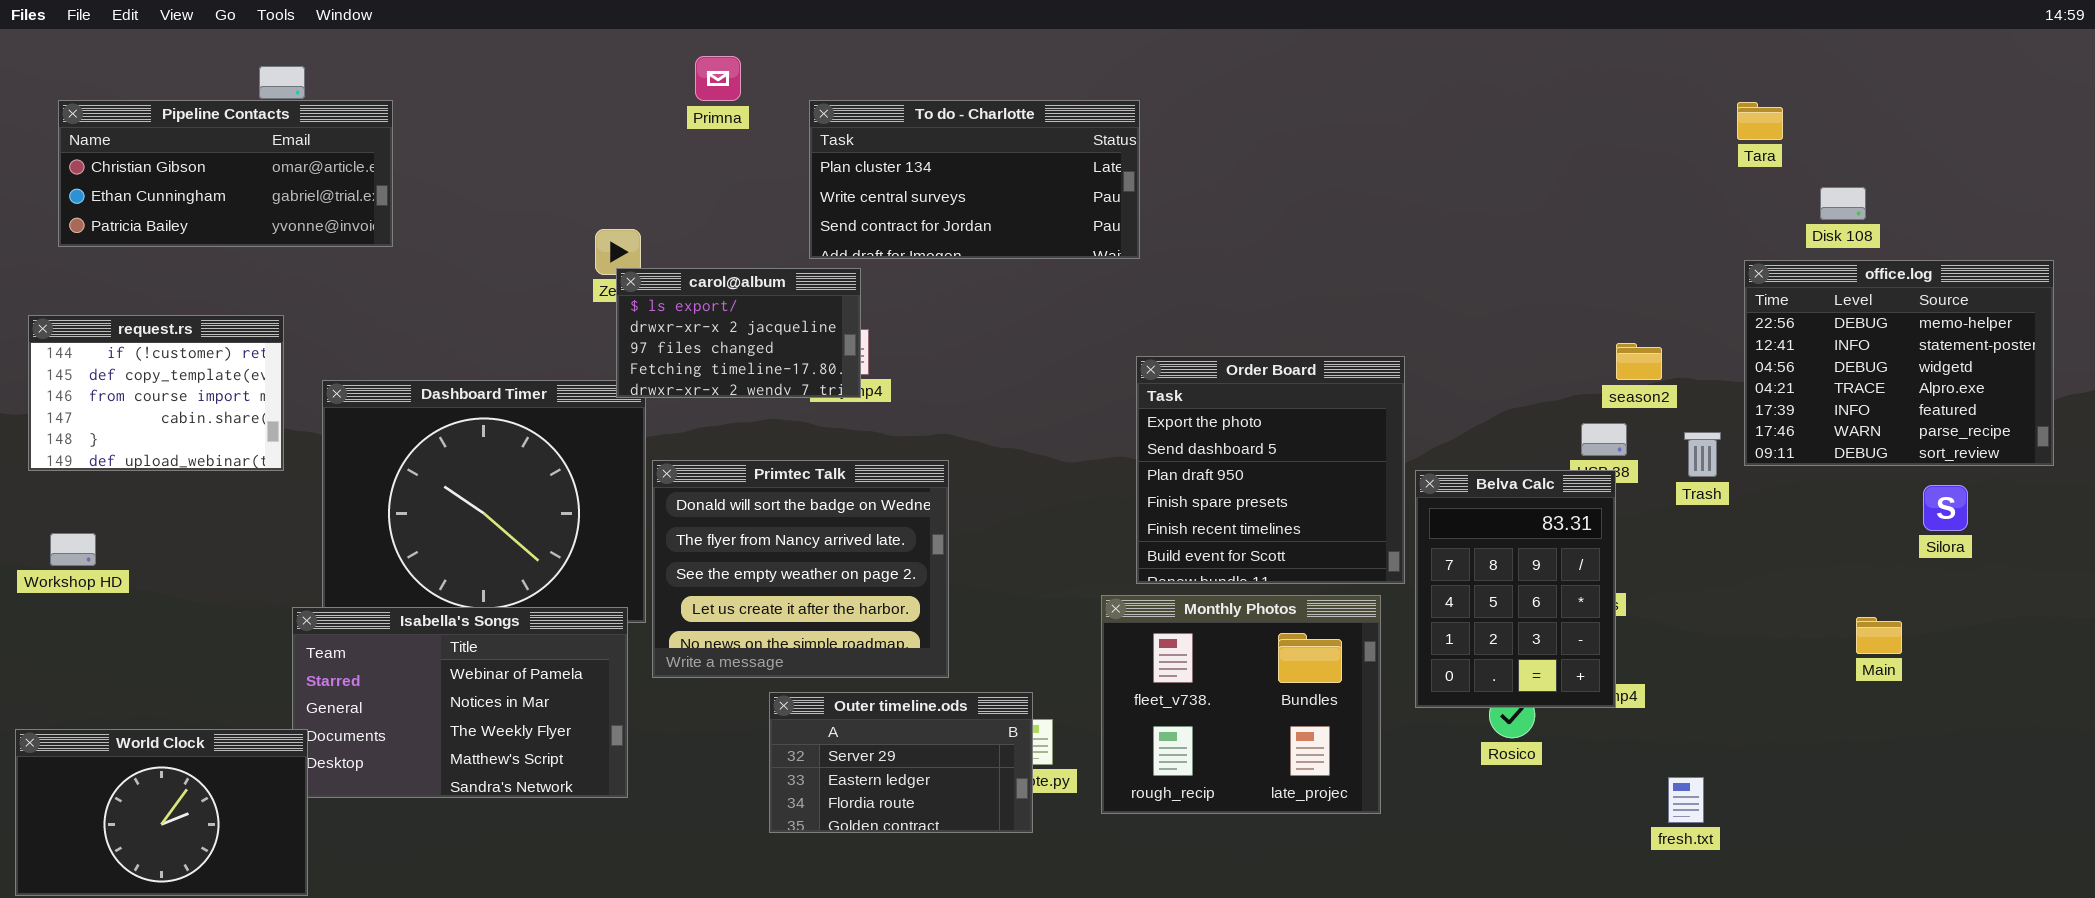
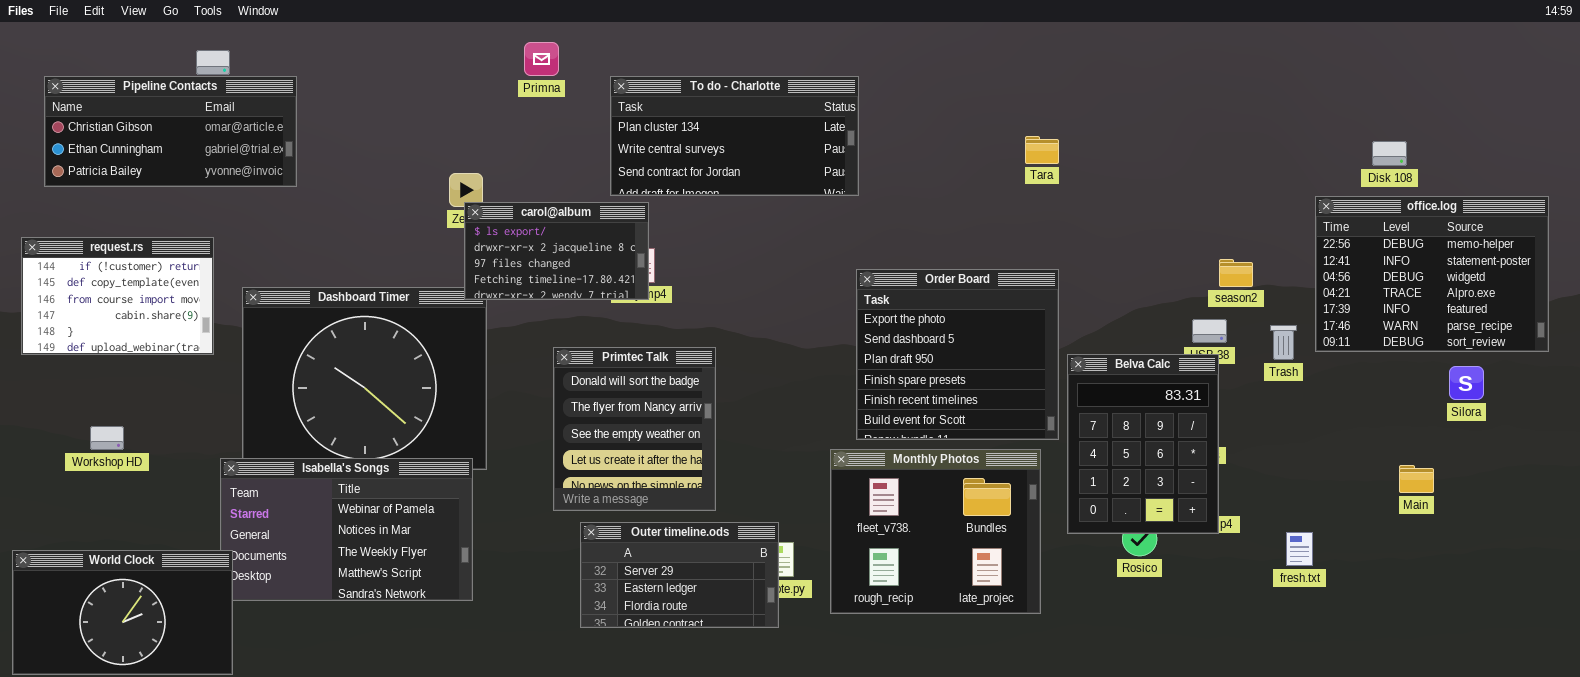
Tara: [1737,102,1783,140] -> [1025,136,1059,164], moved
Primtec Talk: [652,460,949,678] -> [553,347,716,511], resized
Workshop HD: [50,533,96,566] -> [90,426,124,450], moved
fresh.txt: [1668,777,1704,823] -> [1286,532,1313,566], moved

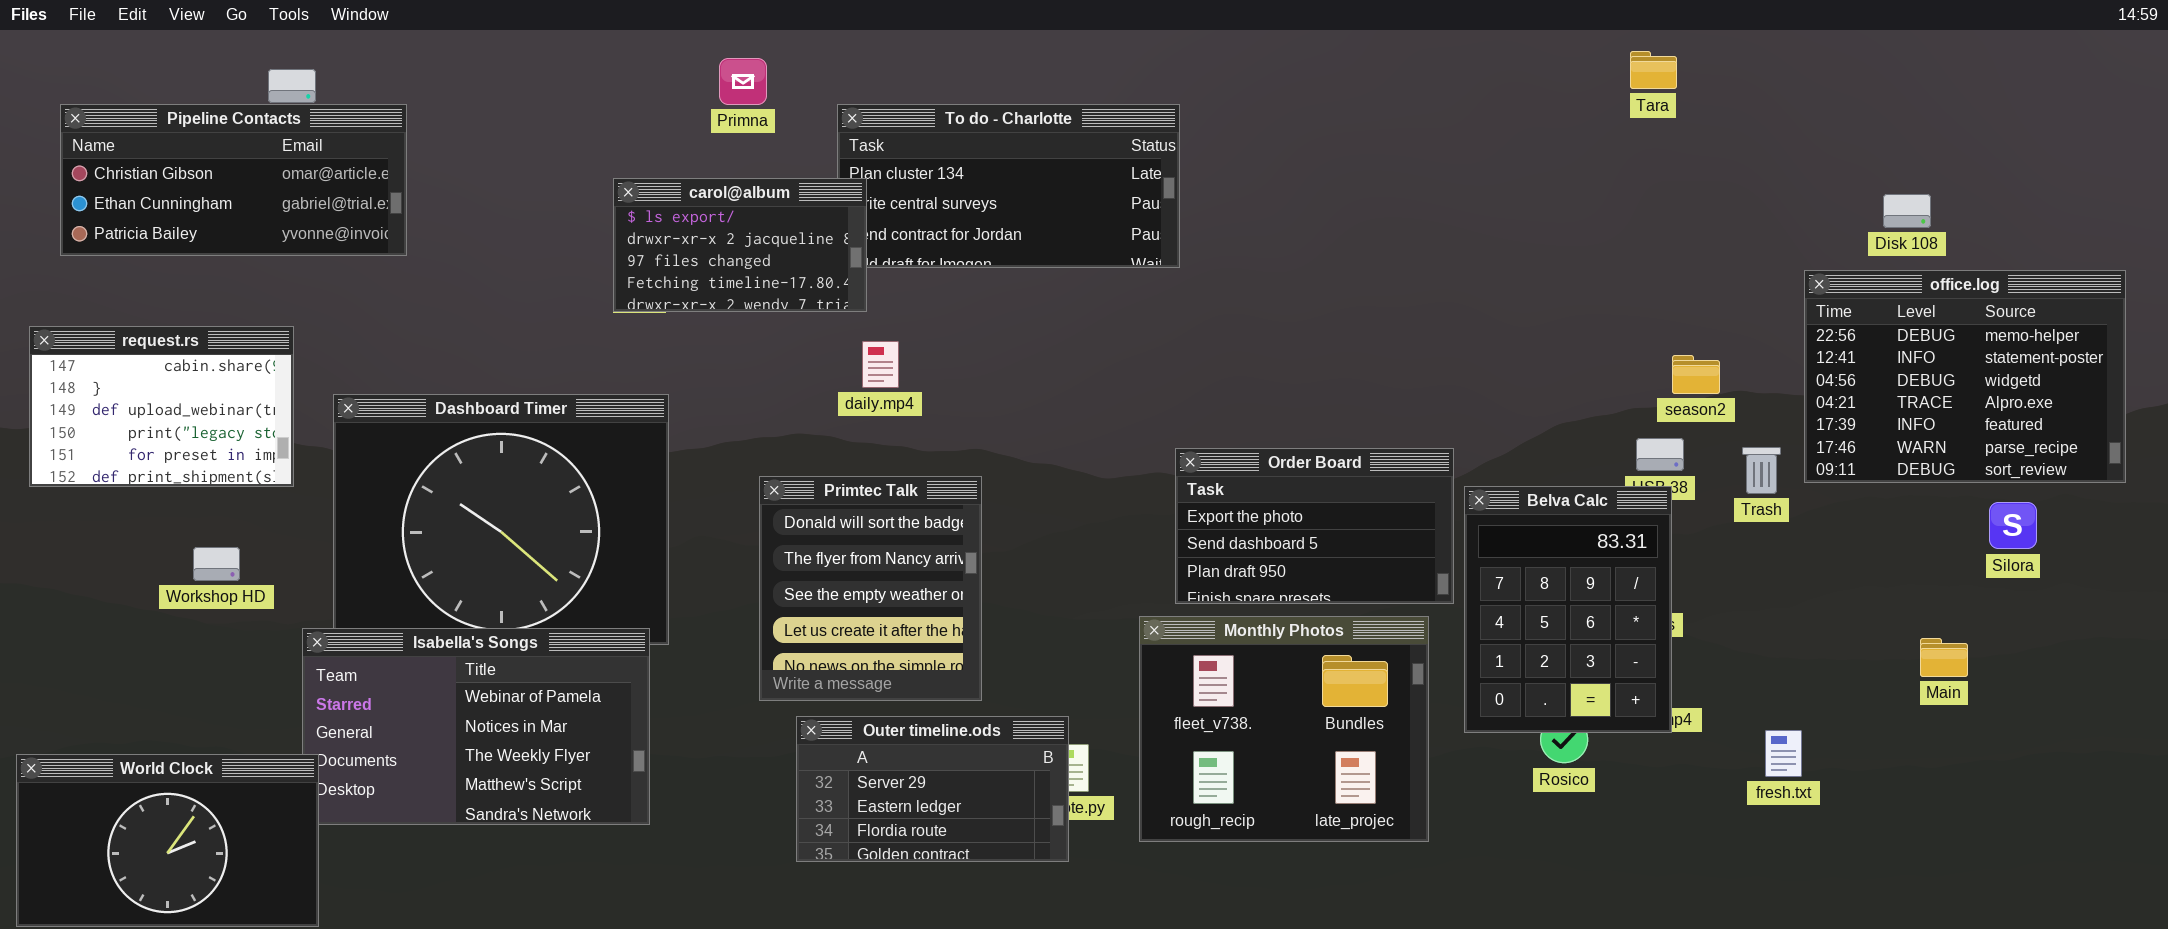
Tara: [1025,136,1059,164] -> [1630,51,1677,89], moved
carol@album: [464,202,649,300] -> [613,178,867,312], moved
request.rs: [21,237,214,355] -> [29,326,294,487], scrolled down 3 rows
Order Board: [856,269,1059,440] -> [1175,448,1454,604], resized
Workshop HD: [90,426,124,450] -> [193,547,240,581], moved

